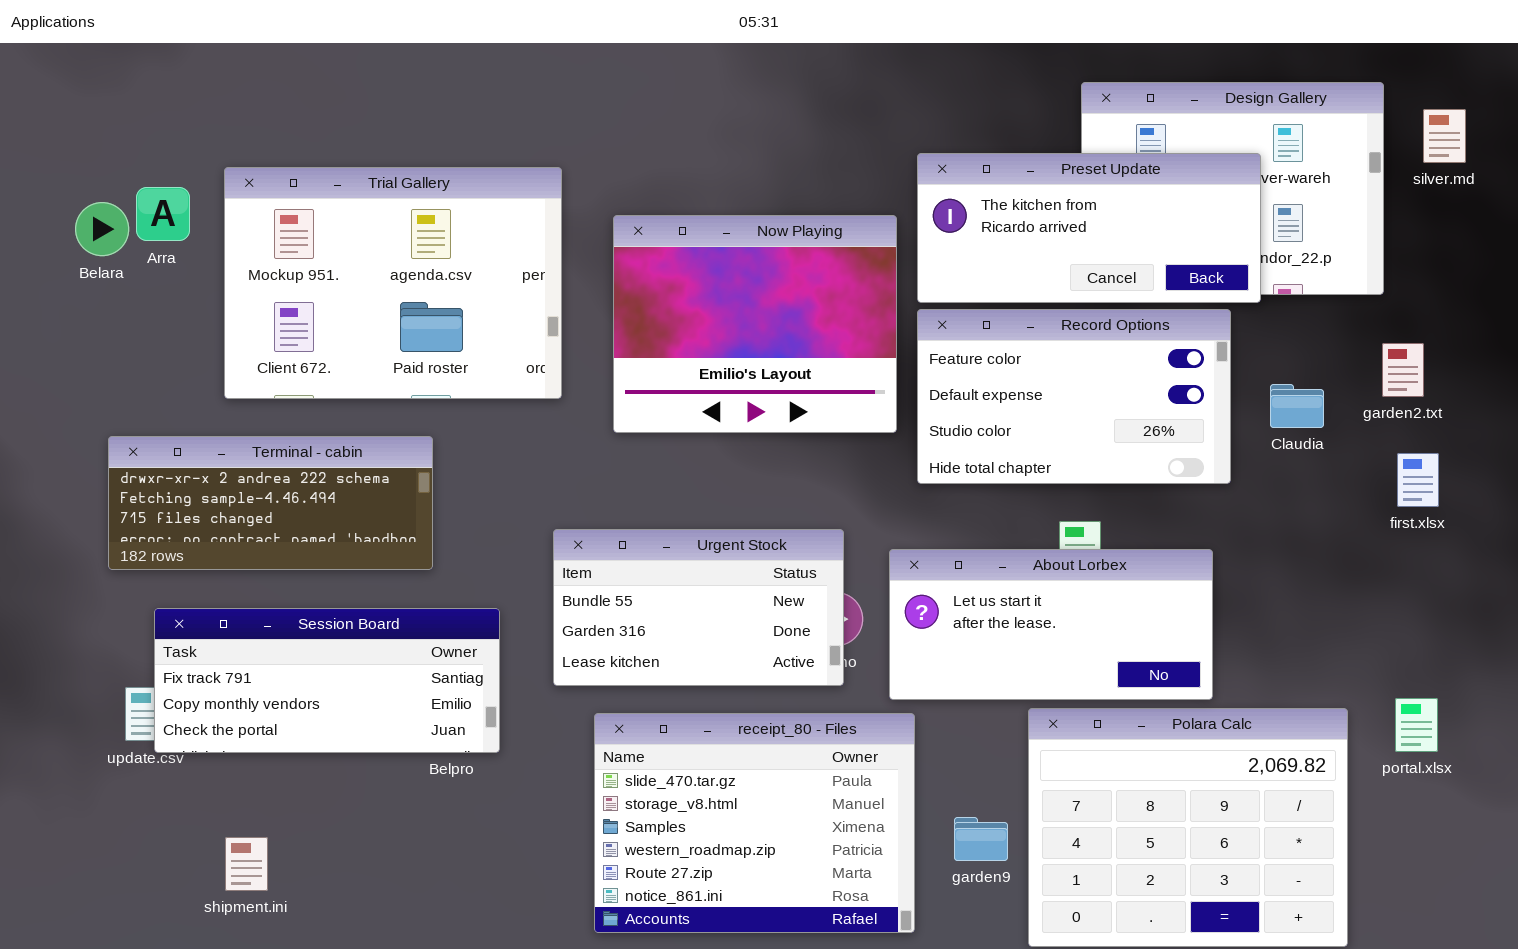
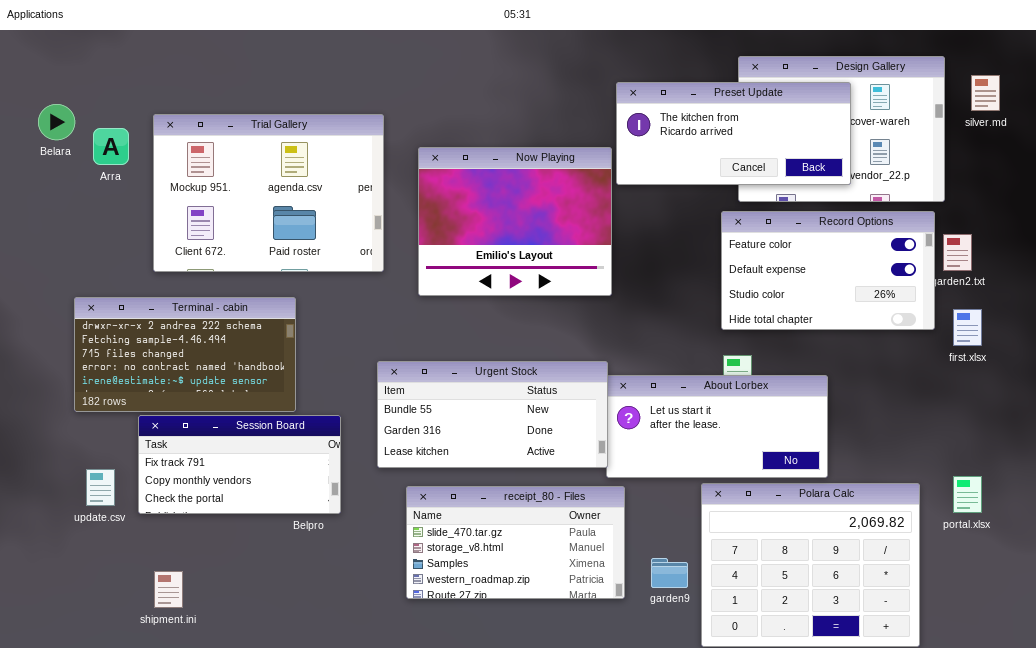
Preset Update: [917,153,1261,303] -> [616,82,851,185], moved
Belara: [75,202,129,256] -> [38,104,75,140], moved
Record Options: [917,309,1231,484] -> [721,211,935,330], moved
Terminal - cabin: [108,436,433,570] -> [74,297,296,412], resized
Urgent Stock: [553,529,844,686] -> [377,361,608,468], resized
Session Board: [154,608,500,753] -> [138,415,341,514], resized
receipt_80 - Files: [594,713,915,933] -> [406,486,625,599], resized

